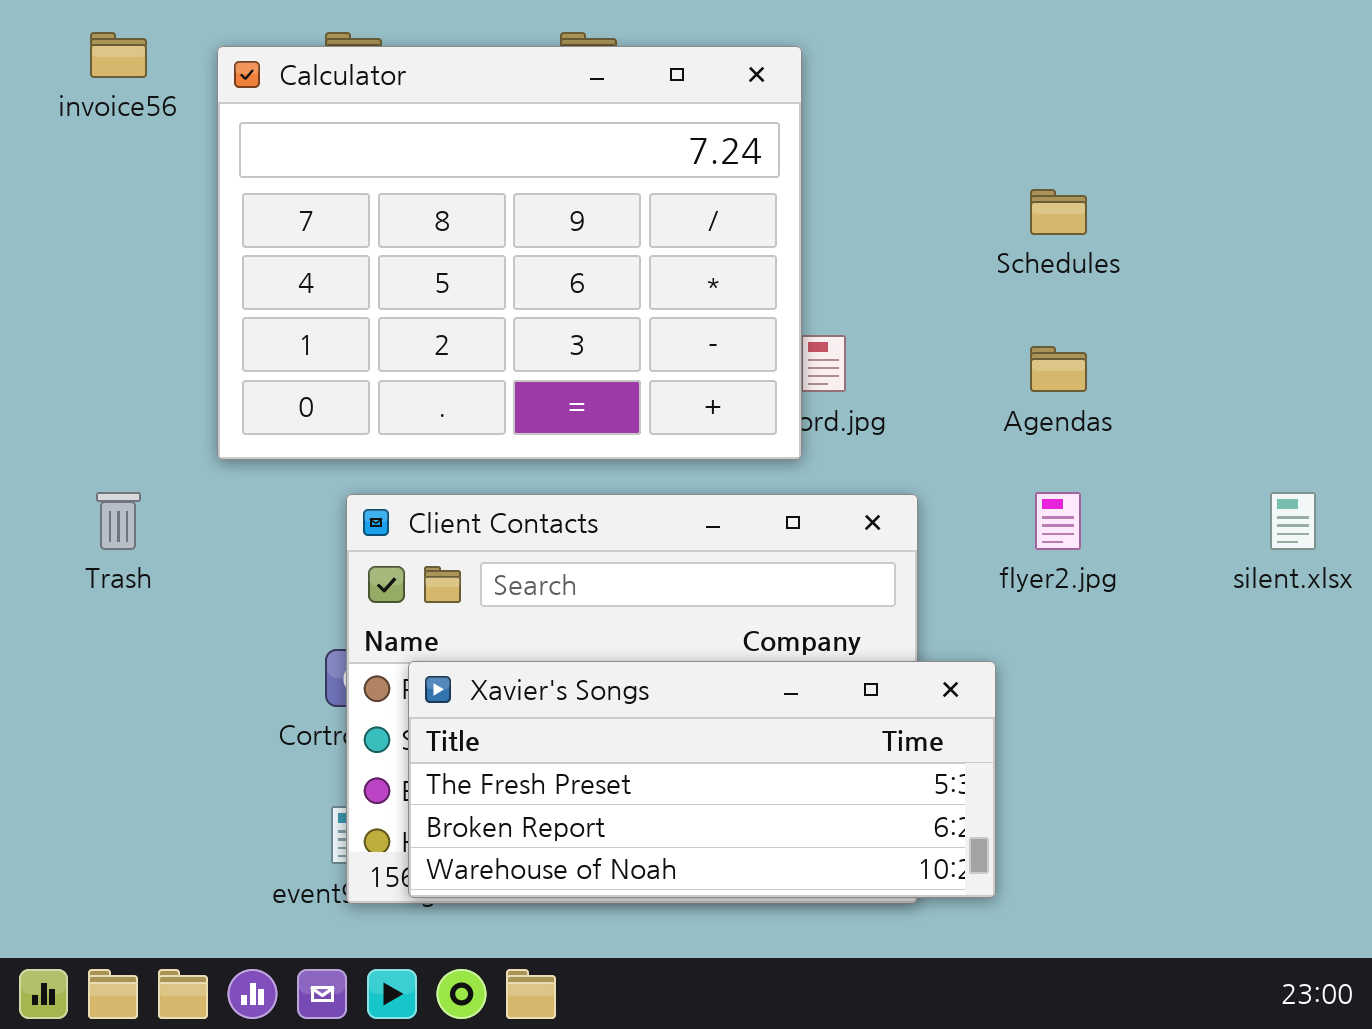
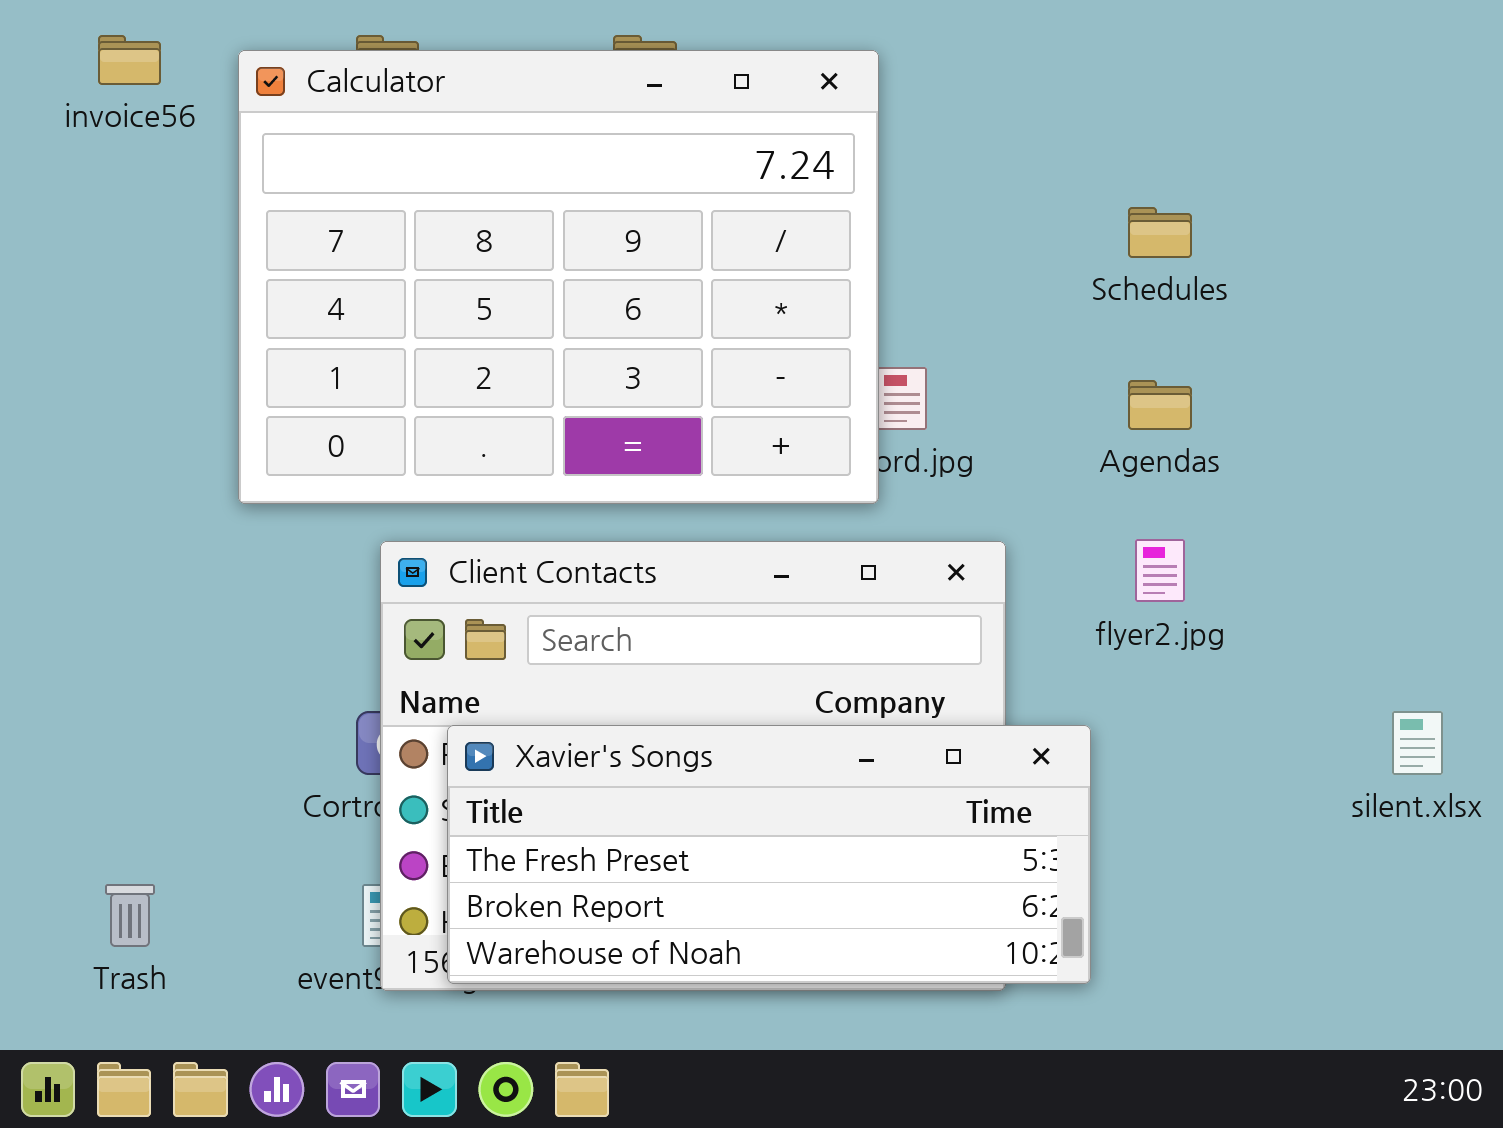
Trash: [96,492,141,550] -> [105,884,155,947], moved
silent.xlsx: [1270,492,1316,550] -> [1392,711,1443,775], moved

